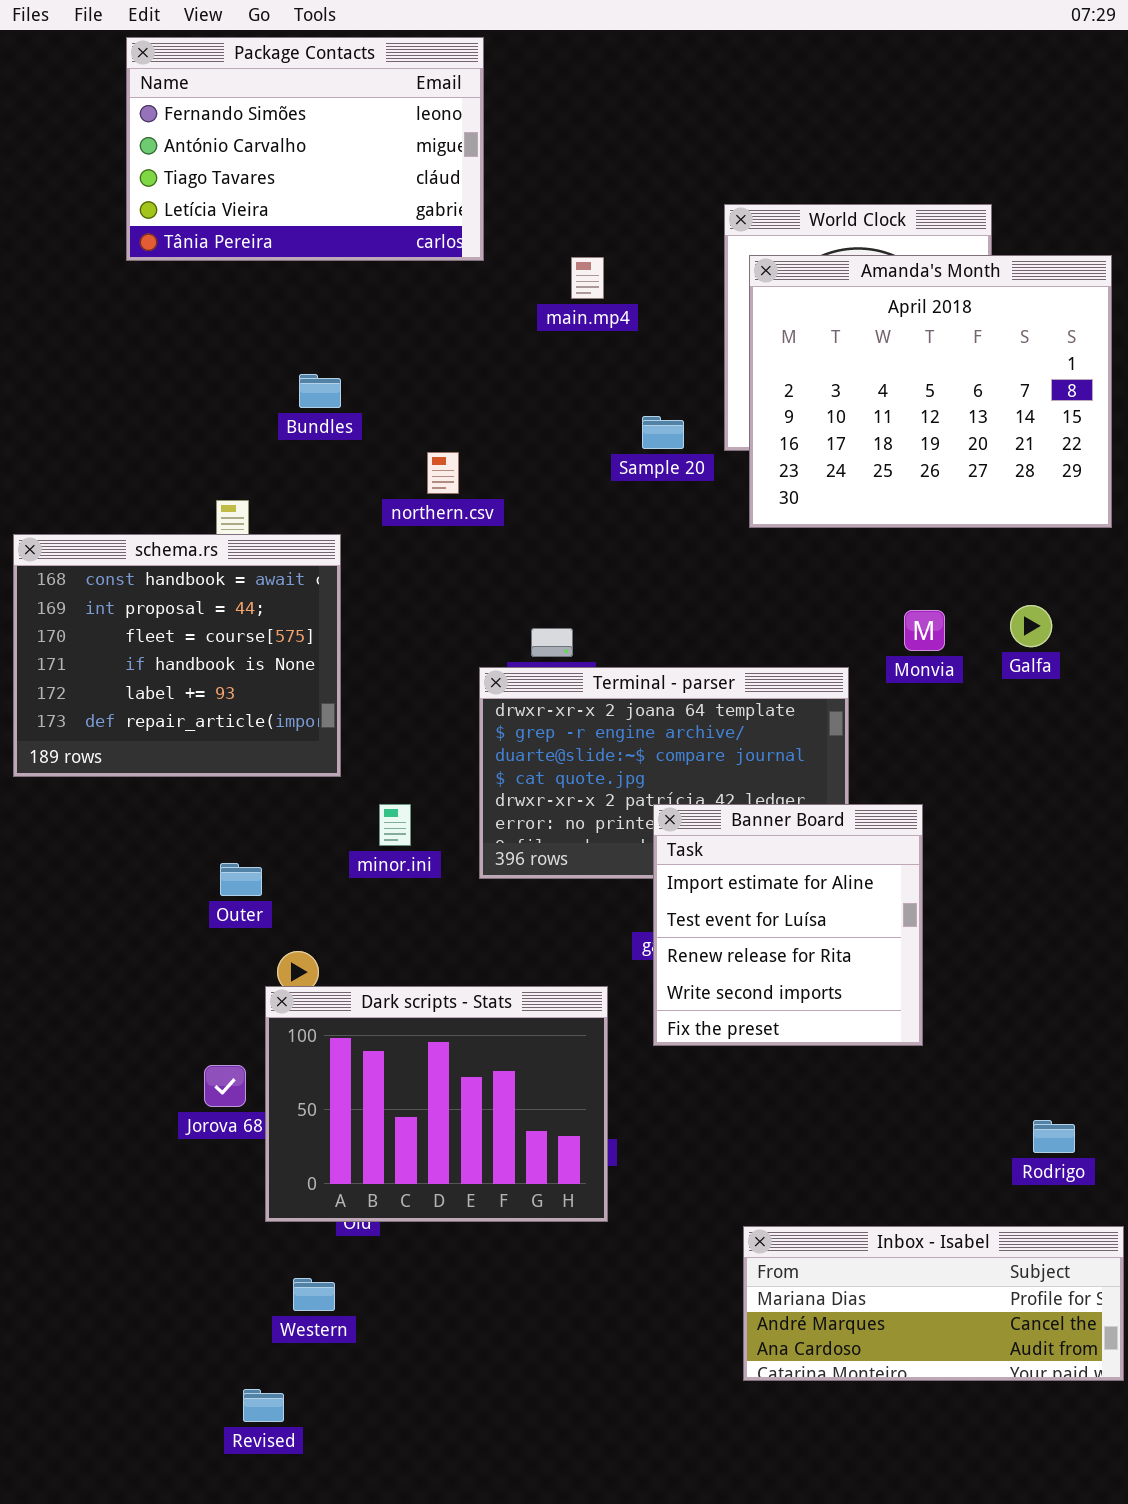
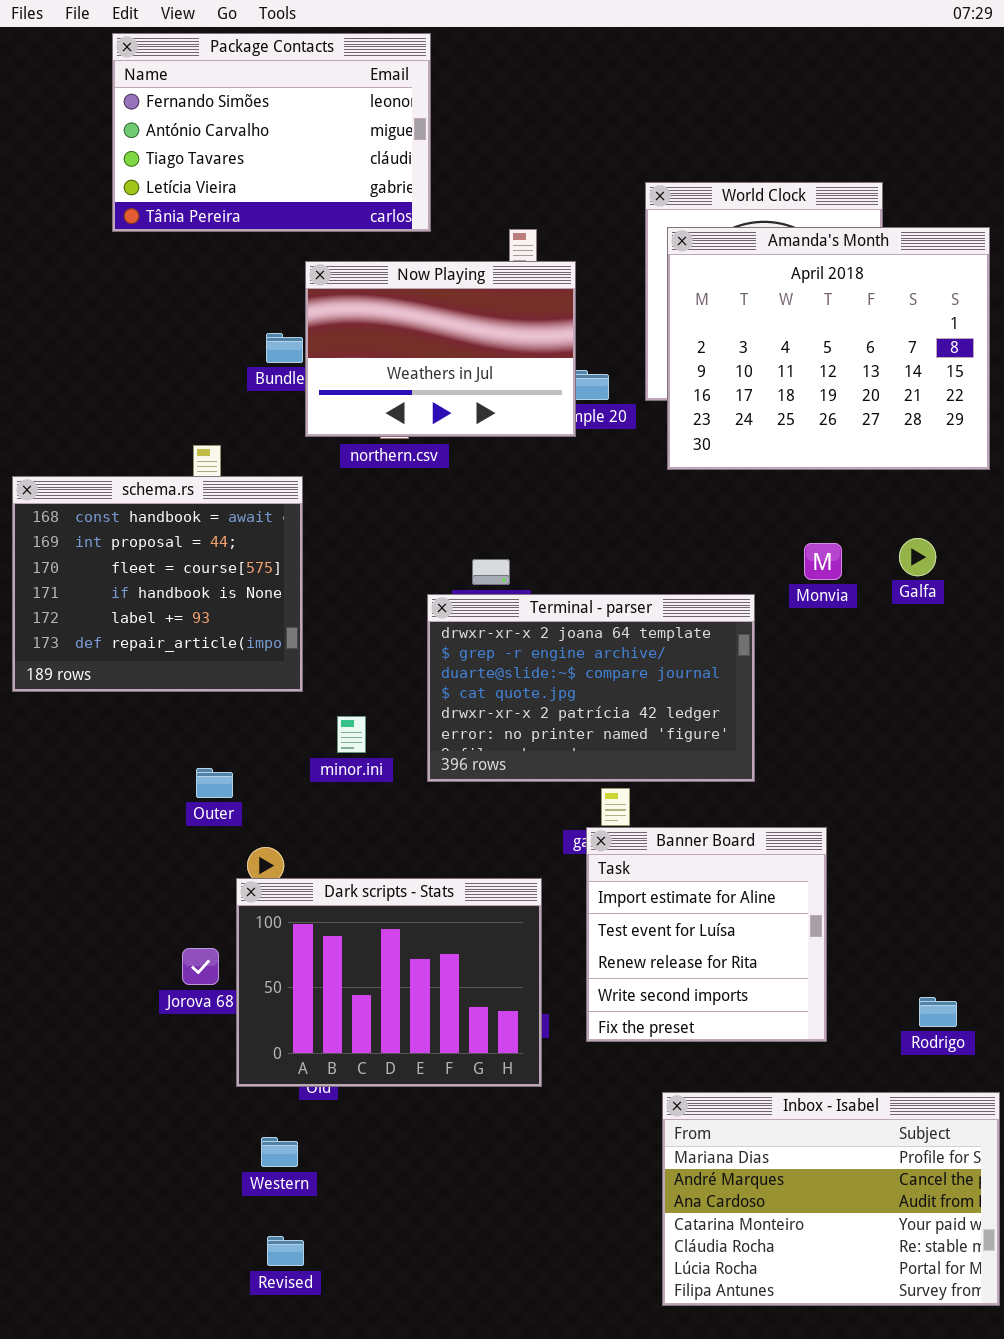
Now Playing: none -> [305,261,576,437], opened
Banner Board: [653,804,923,1046] -> [586,827,827,1042], moved
Inbox - Isabel: [743,1226,1124,1381] -> [662,1092,1000,1306], resized
Revised: [243,1389,284,1422] -> [267,1236,304,1266], moved

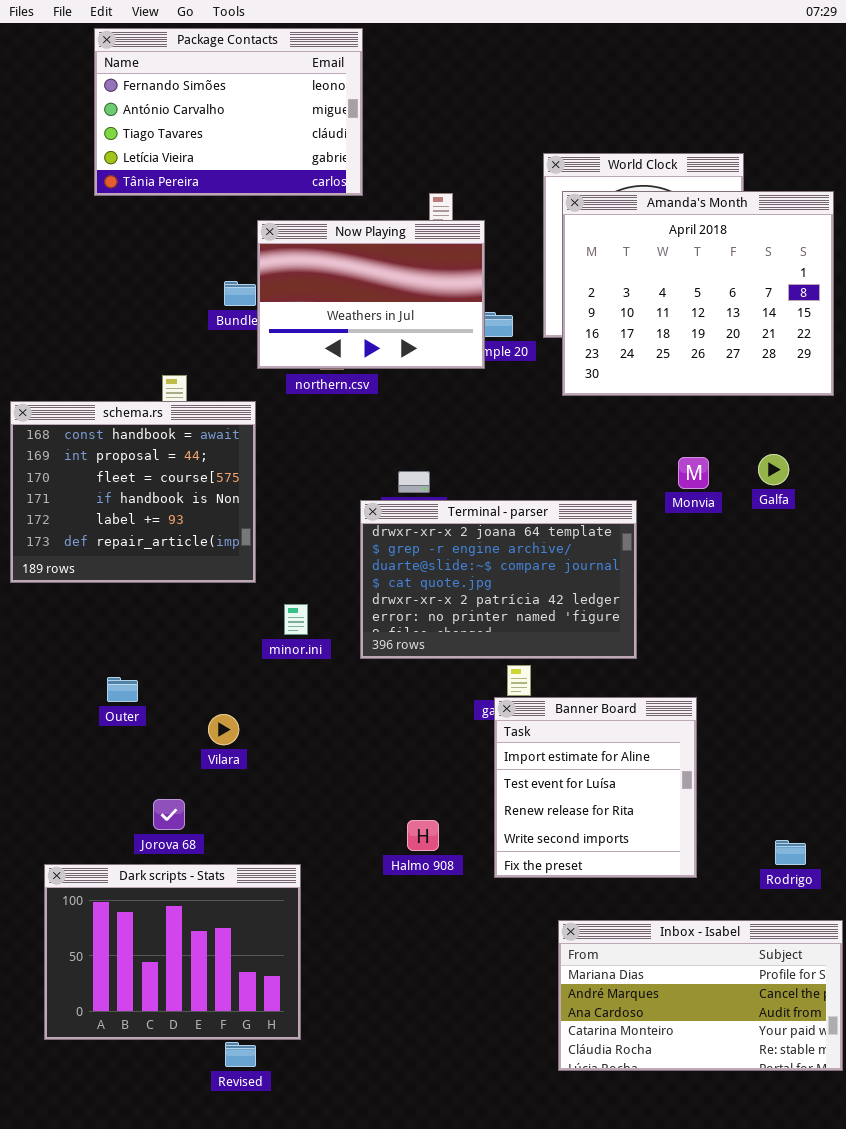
Outer: [196,768,233,798] -> [107,677,138,702], moved
Dark scripts - Stats: [236,878,542,1087] -> [44,864,301,1040], moved
Inbox - Isabel: [662,1092,1000,1306] -> [558,920,843,1071], resized

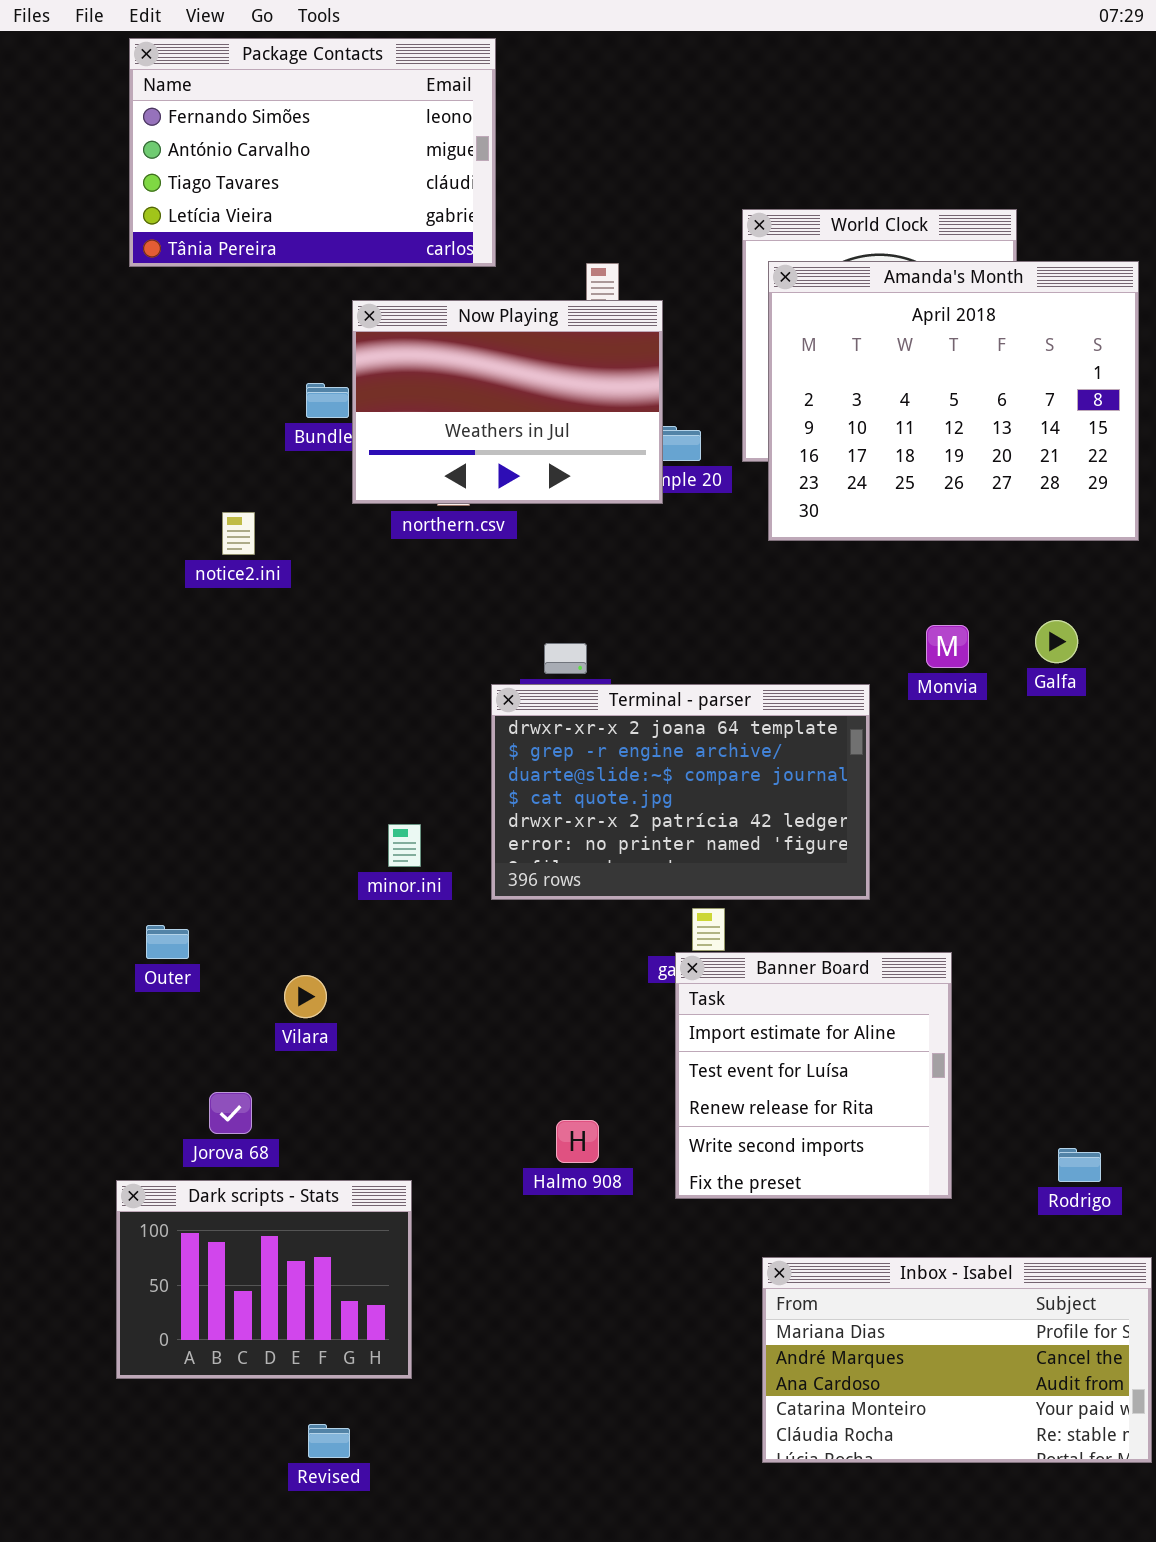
schema.rs: [10,401,256,583] -> none, closed
Dark scripts - Stats: [44,864,301,1040] -> [116,1180,412,1379], resized

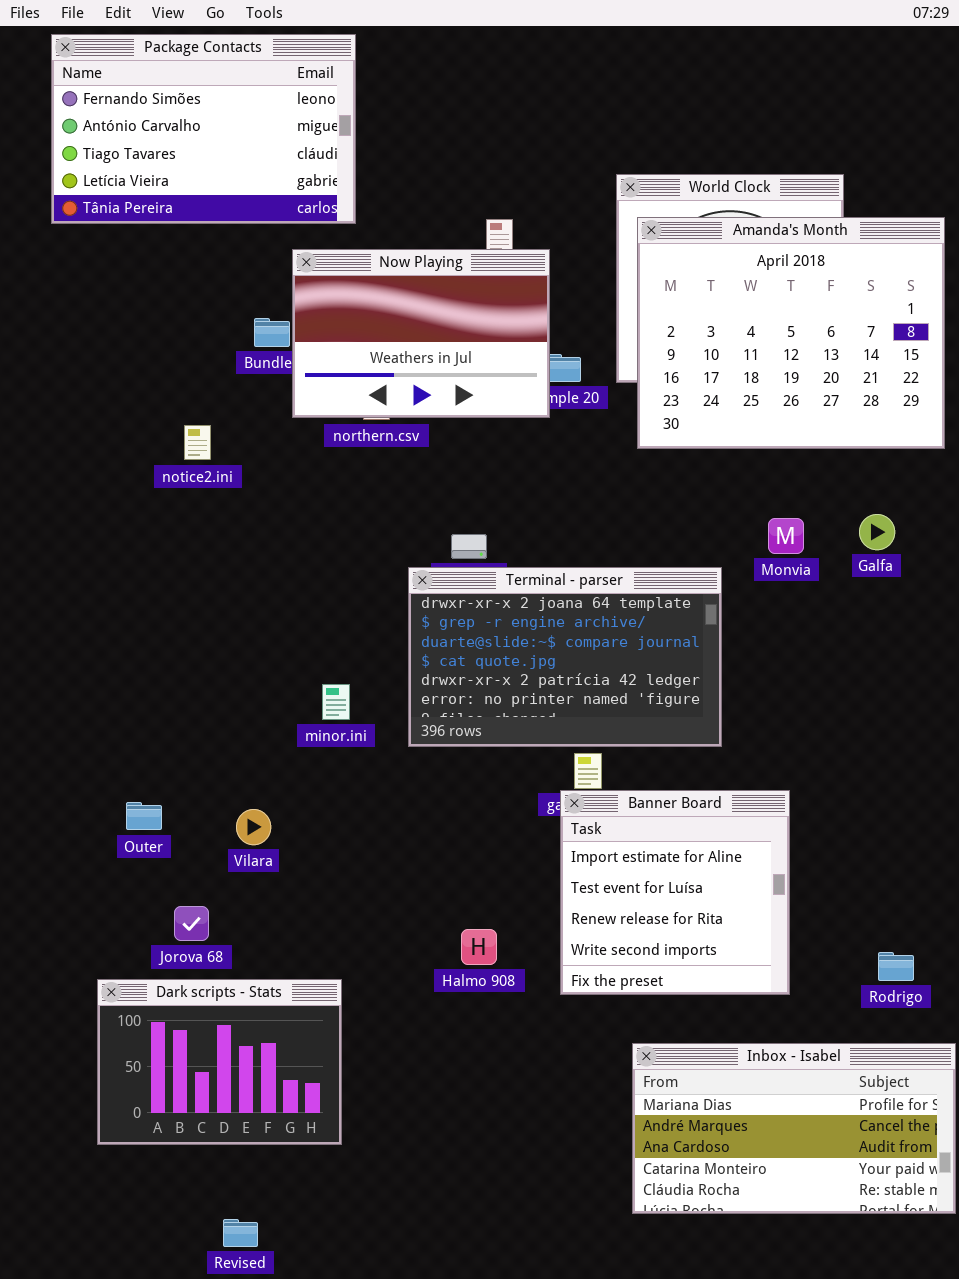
Package Contacts: [129,38,496,267] -> [51,34,356,224], moved
Outer: [146,925,189,959] -> [126,802,162,830], moved
Revised: [308,1424,350,1458] -> [223,1219,258,1247], moved

